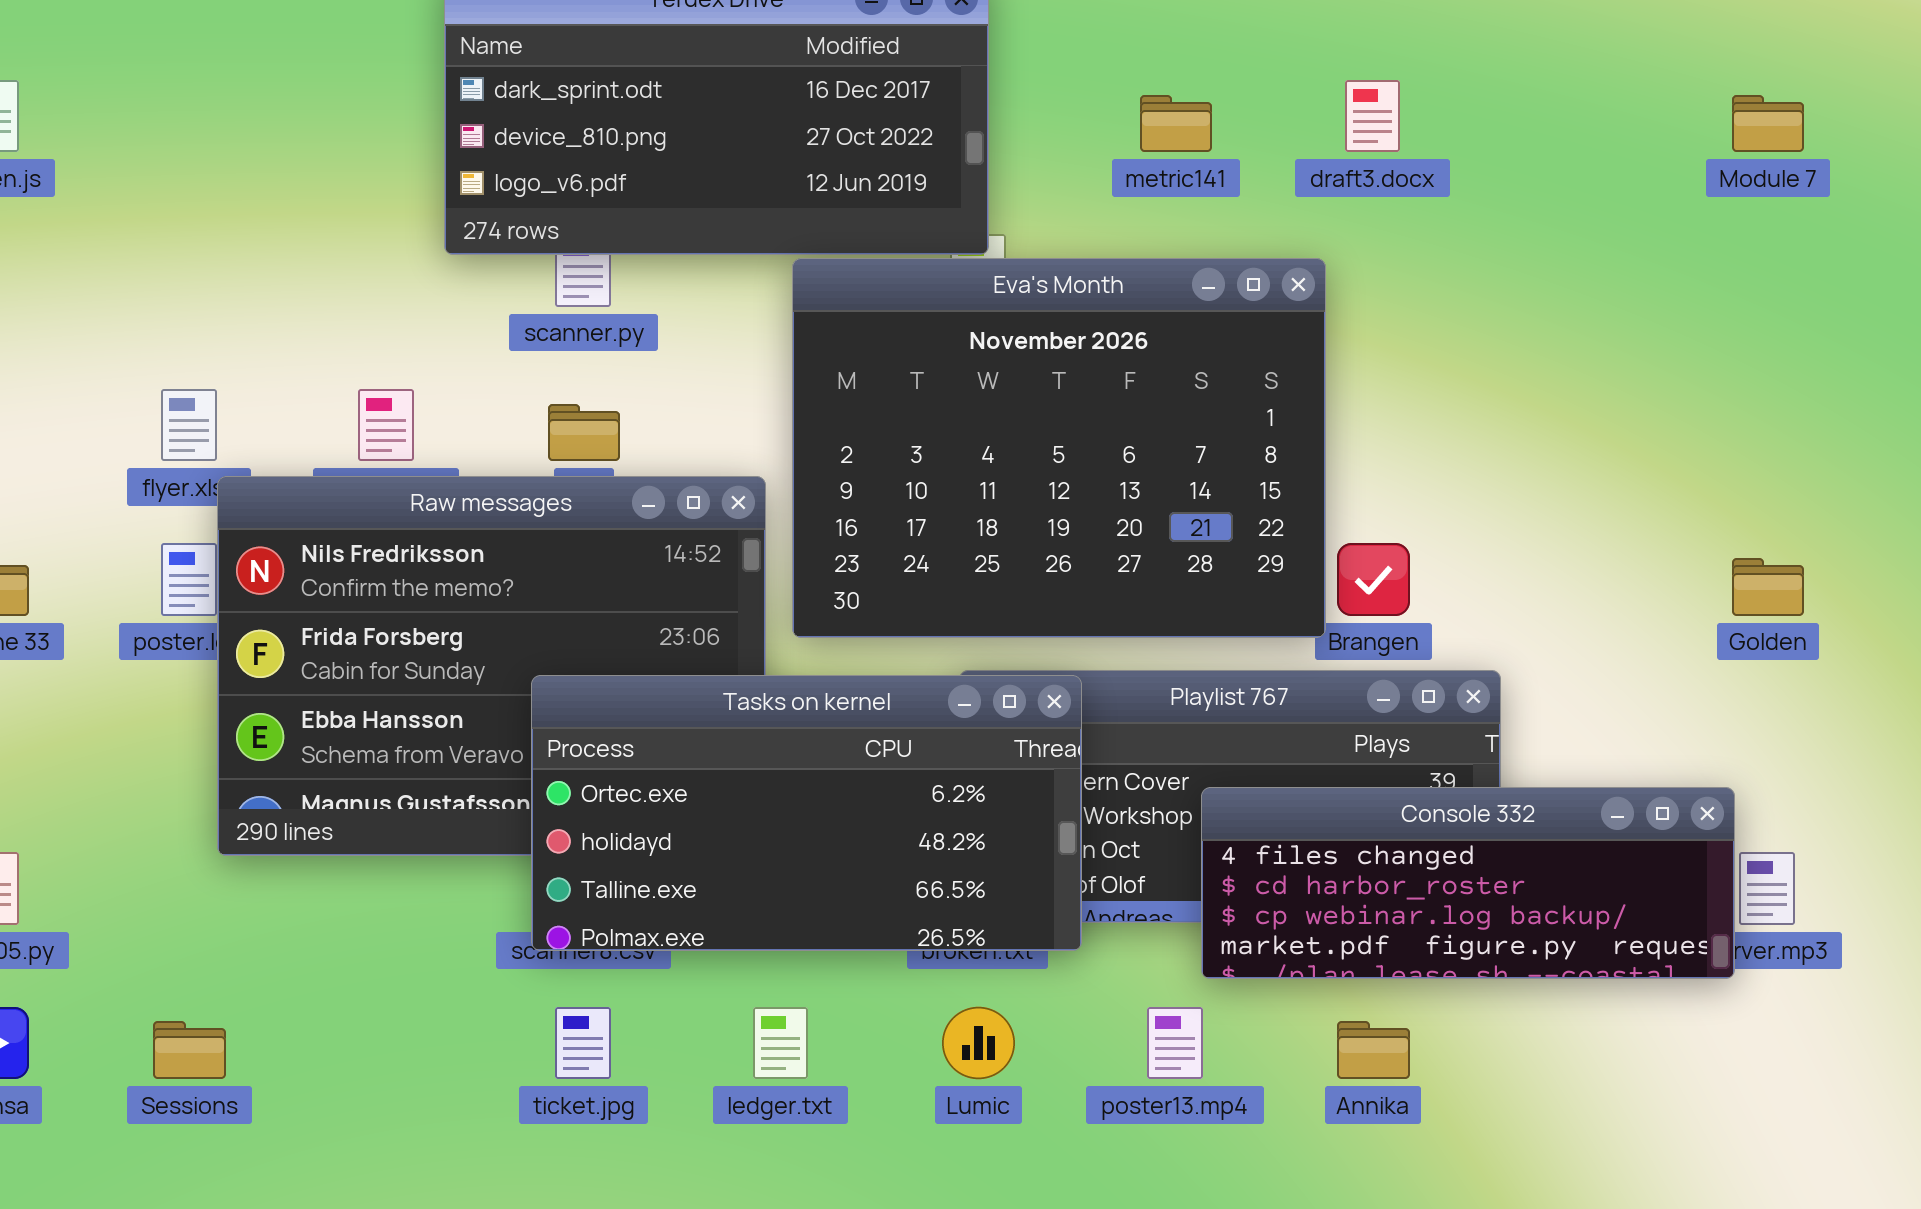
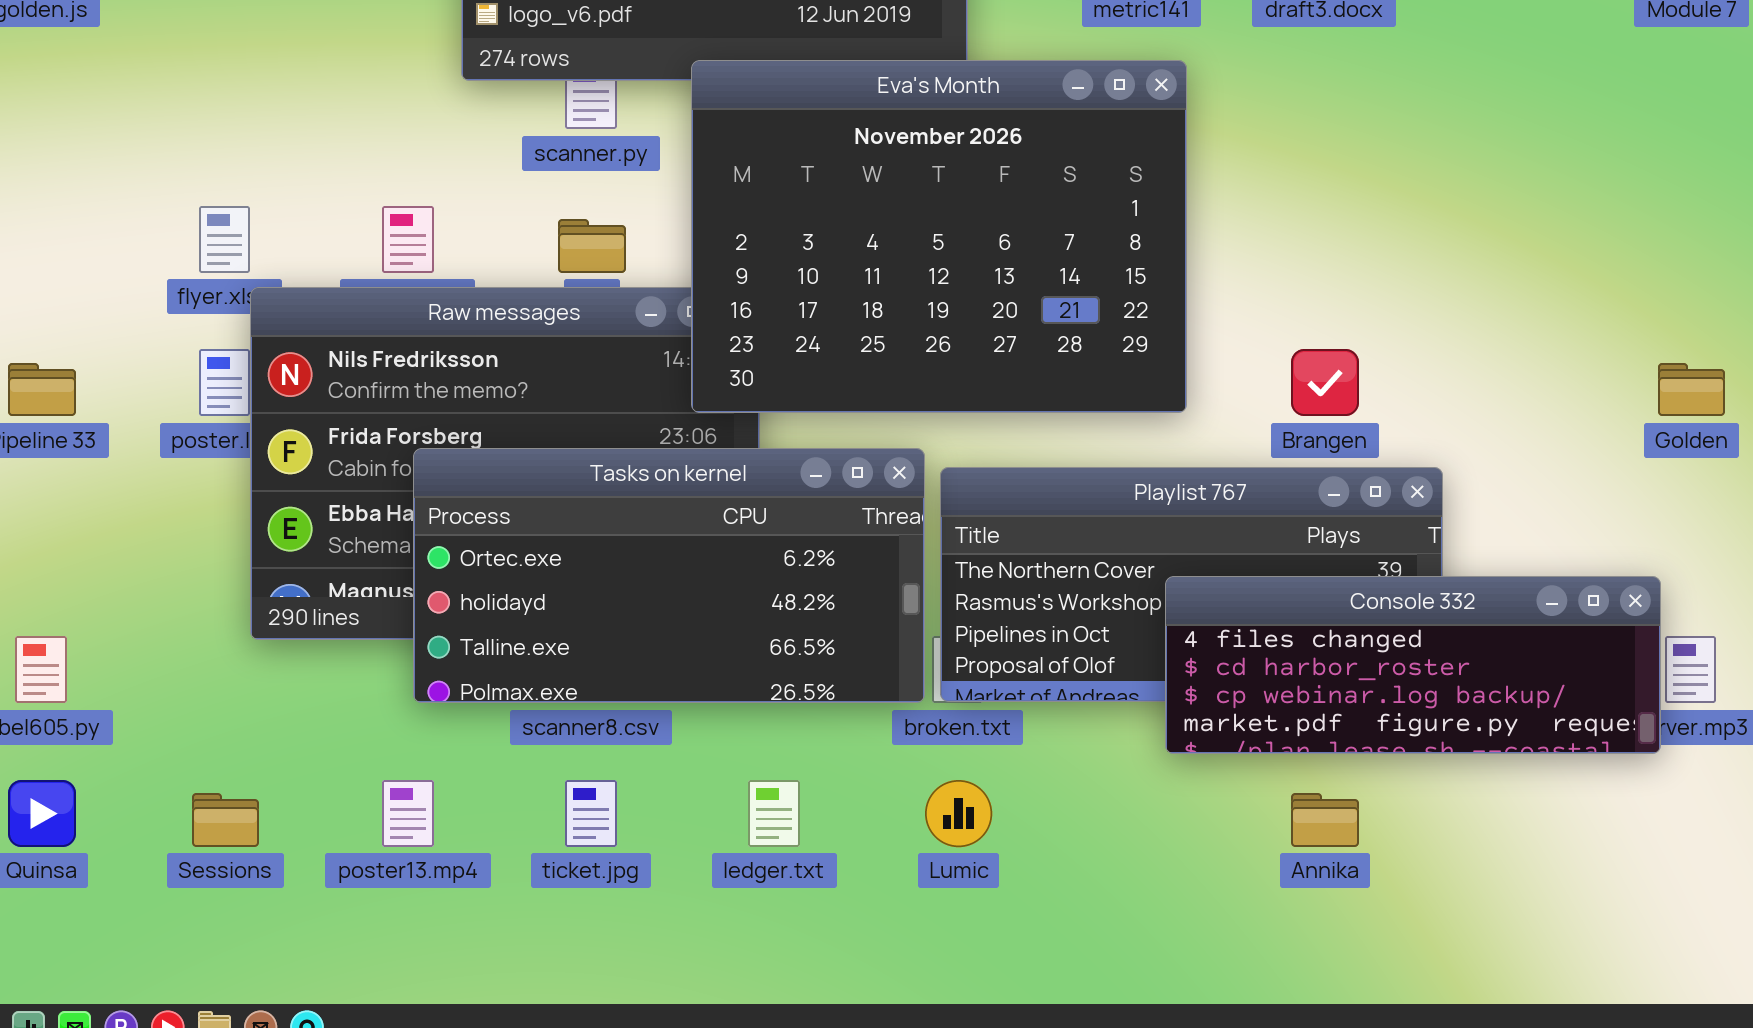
Eva's Month: [792,258,1326,638] -> [691,60,1187,413], moved
Tasks on kernel: [531,675,1082,951] -> [413,448,925,703], moved
poster13.mp4: [1147,1007,1203,1079] -> [382,780,434,847], moved

